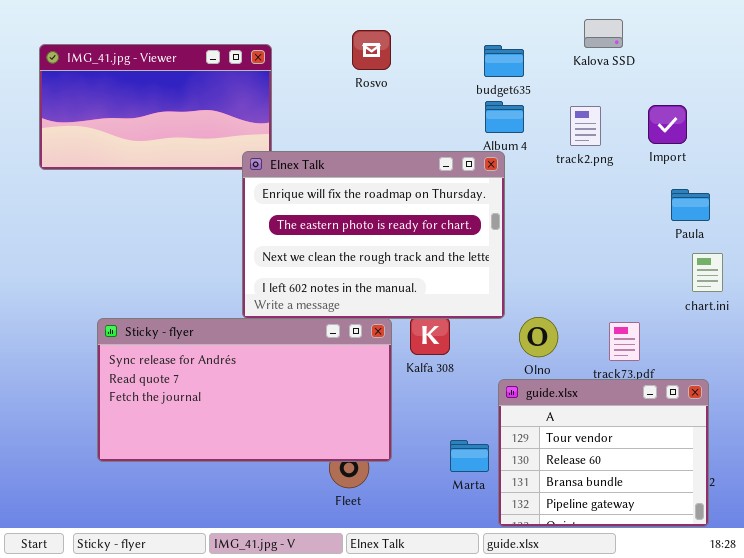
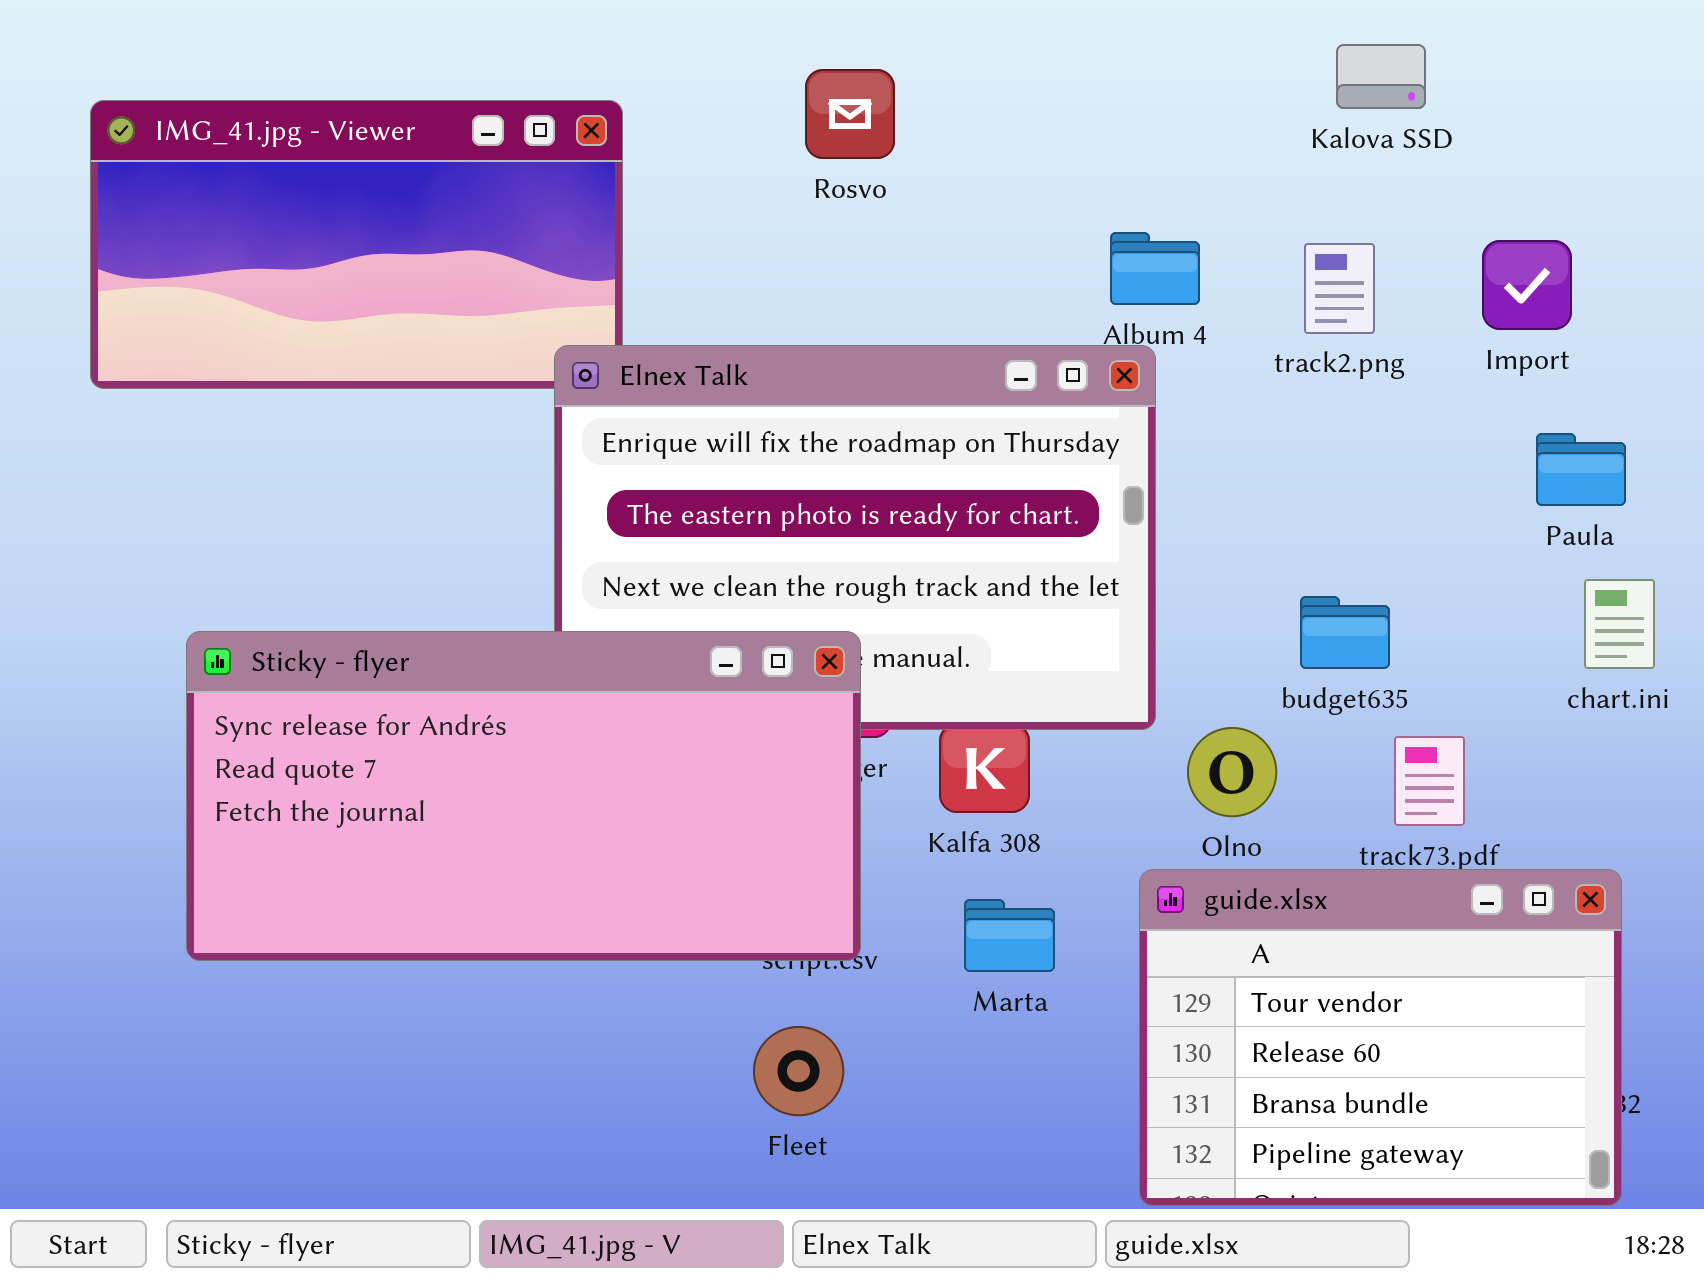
budget635: [484,45,524,77] -> [1300,596,1390,669], moved
Sticky - flyer: [97,318,392,462] -> [186,631,861,961], moved
Marta: [450,440,489,472] -> [964,899,1055,972], moved

